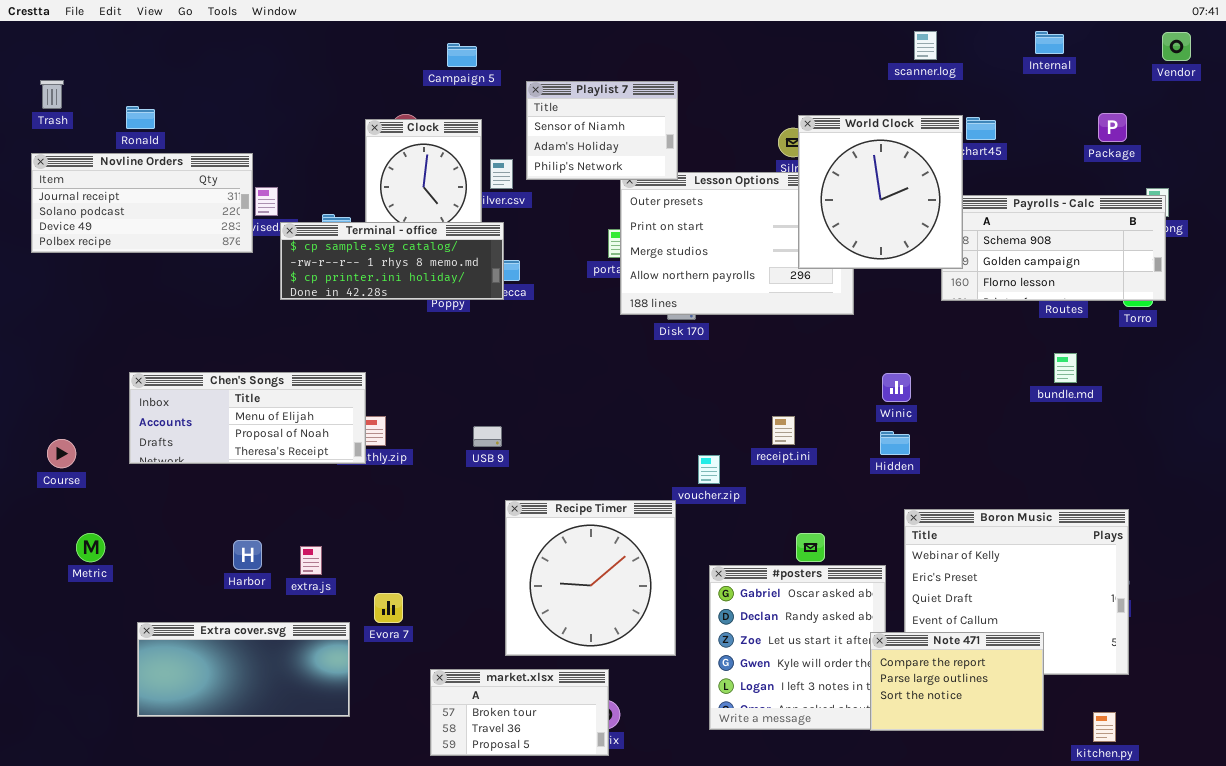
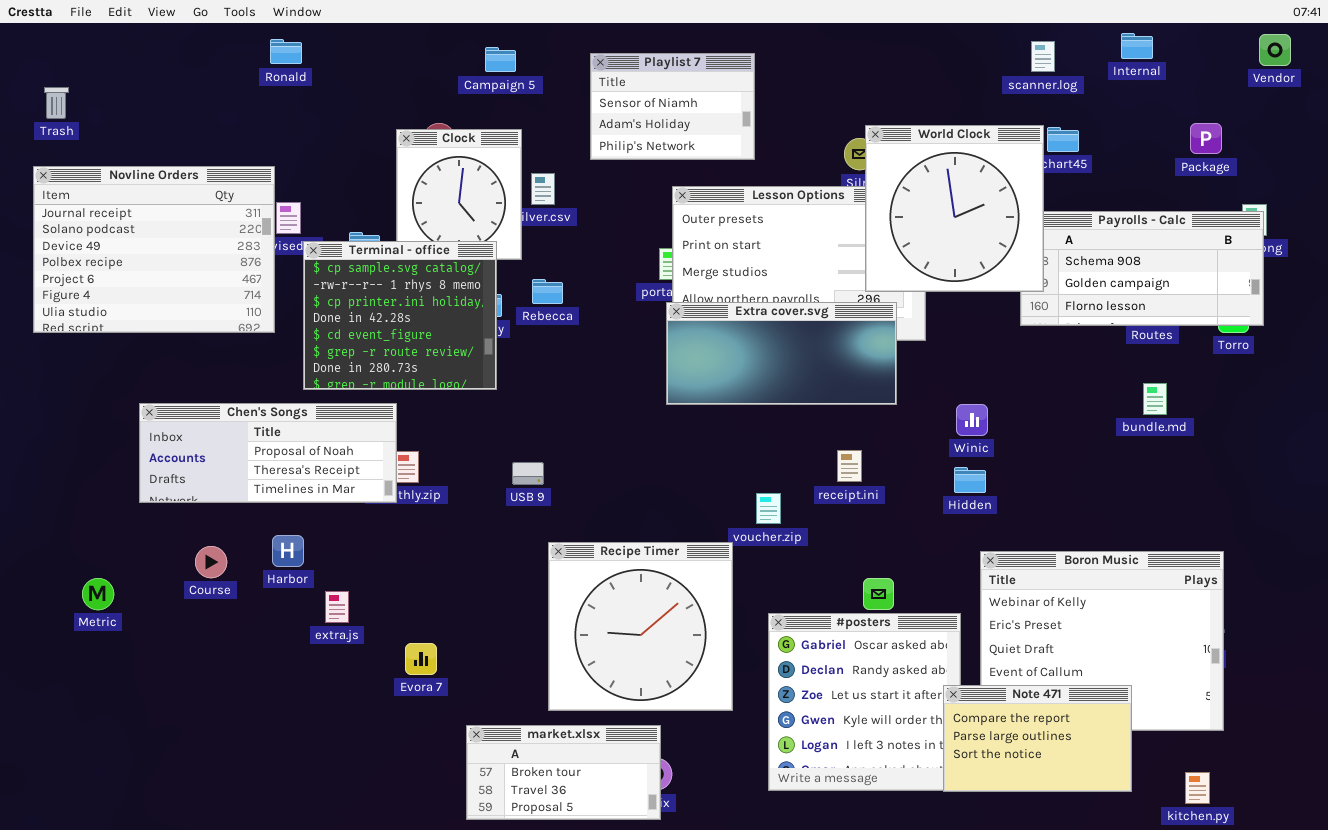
scanner.log: [914,31,937,60] -> [1031,41,1055,72], moved
Playlist 7: [526,81,678,180] -> [590,53,755,160], moved
Ronald: [126,106,155,129] -> [270,39,302,64], moved
Novline Orders: [31,153,253,253] -> [33,166,275,333], resized
Terminal - office: [280,222,504,300] -> [303,241,497,390], resized
Chen's Songs: [129,372,366,464] -> [139,403,397,503], scrolled down 1 row
Course: [47,439,76,468] -> [195,546,227,578], moved
Harbor: [233,540,262,570] -> [272,535,304,567], moved
Extra cover.svg: [137,622,350,717] -> [666,302,897,405], moved

